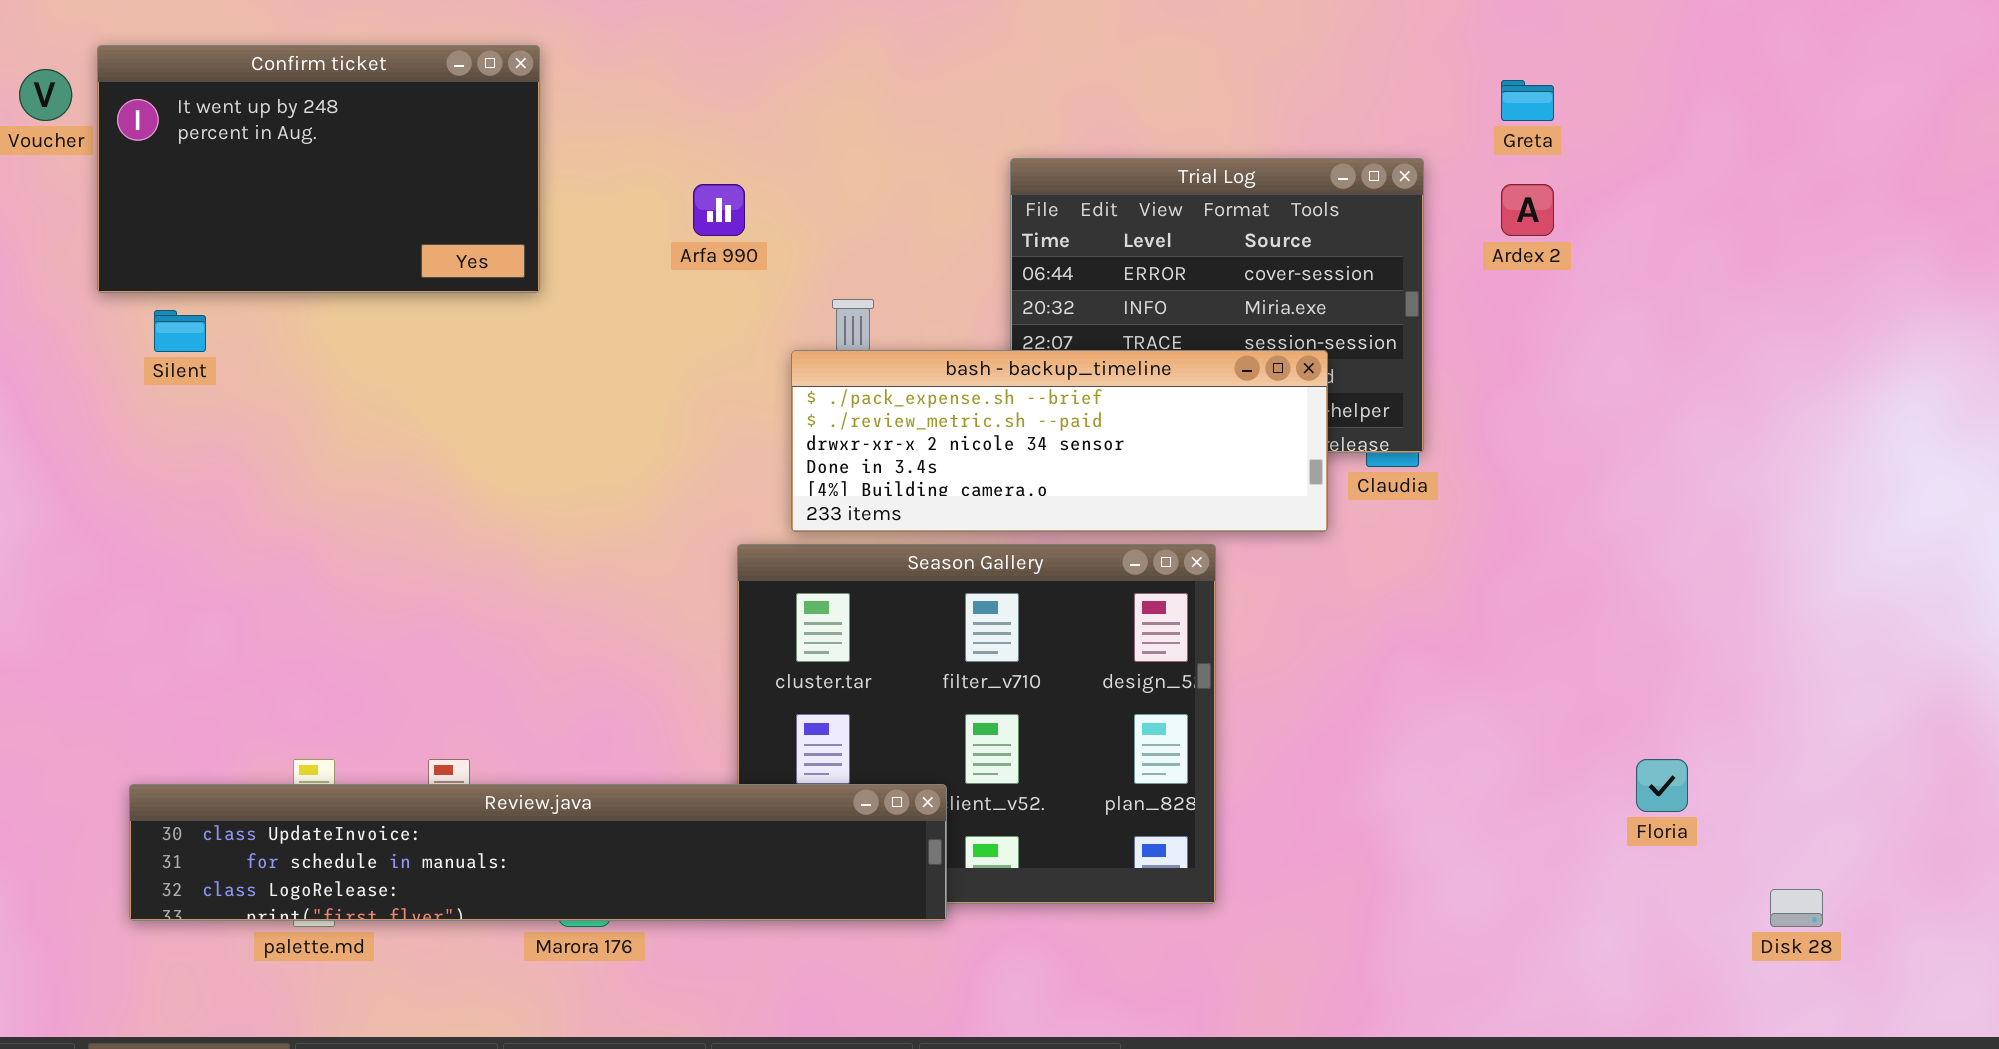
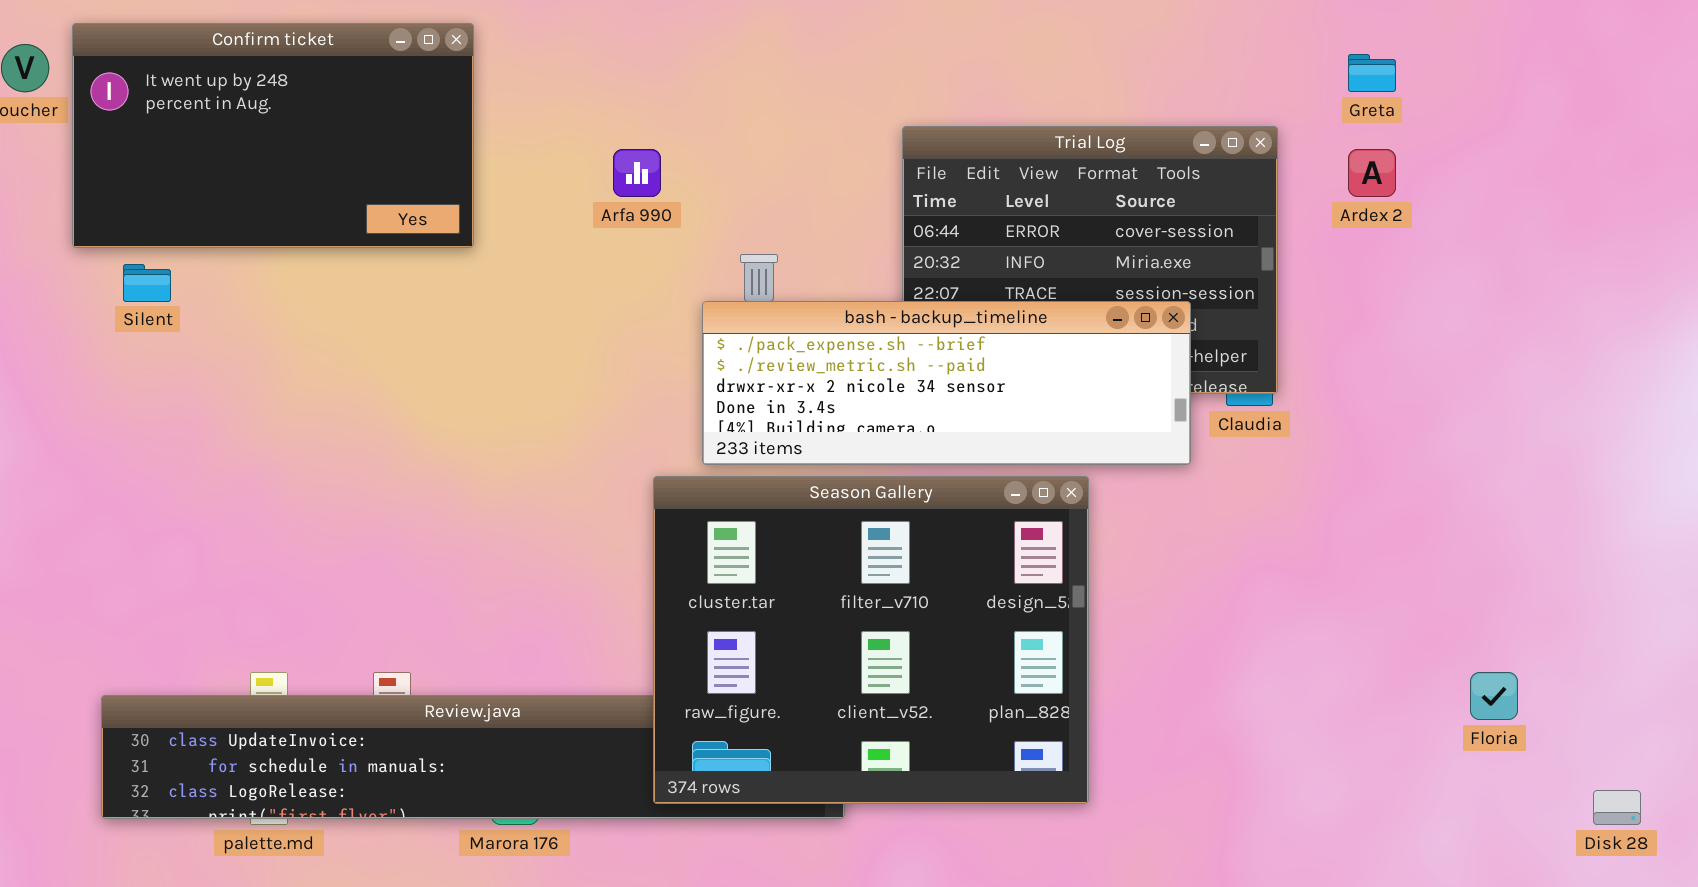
Season Gallery: [737,544,1216,904] -> [653,476,1089,804], raised

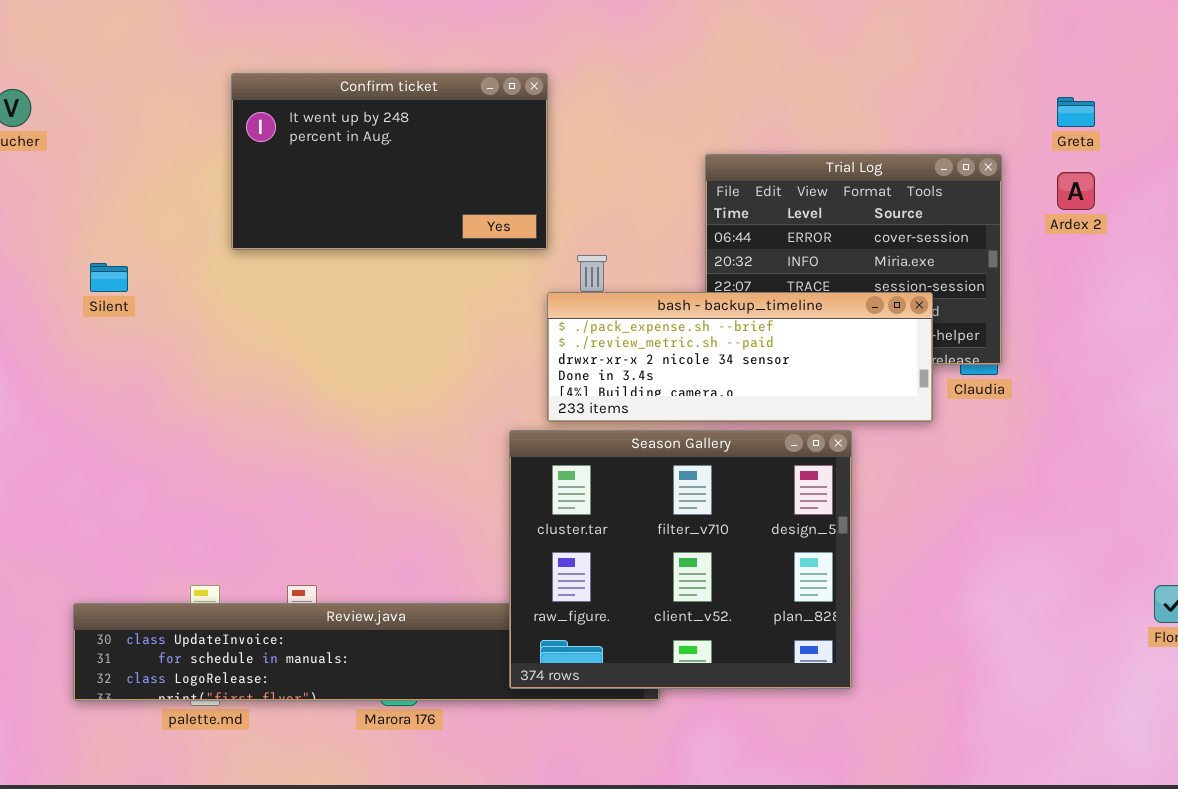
Confirm ticket: [72,23,474,248] -> [231,73,548,250], moved

